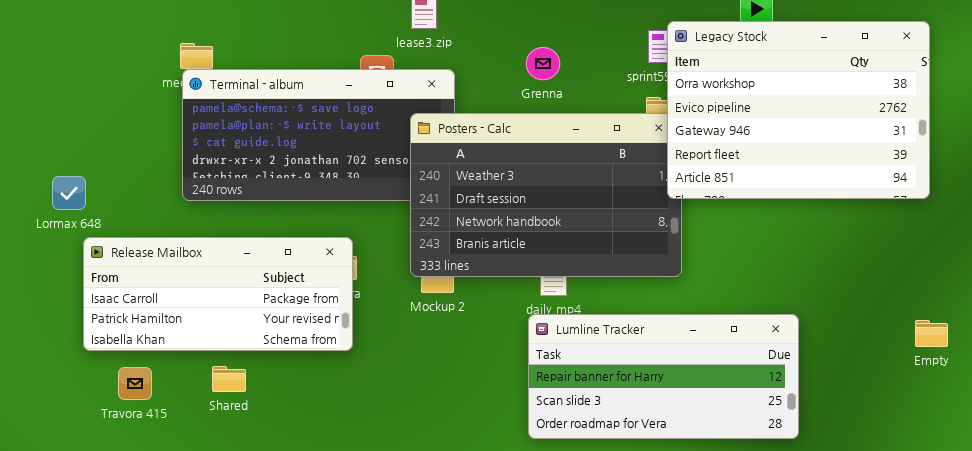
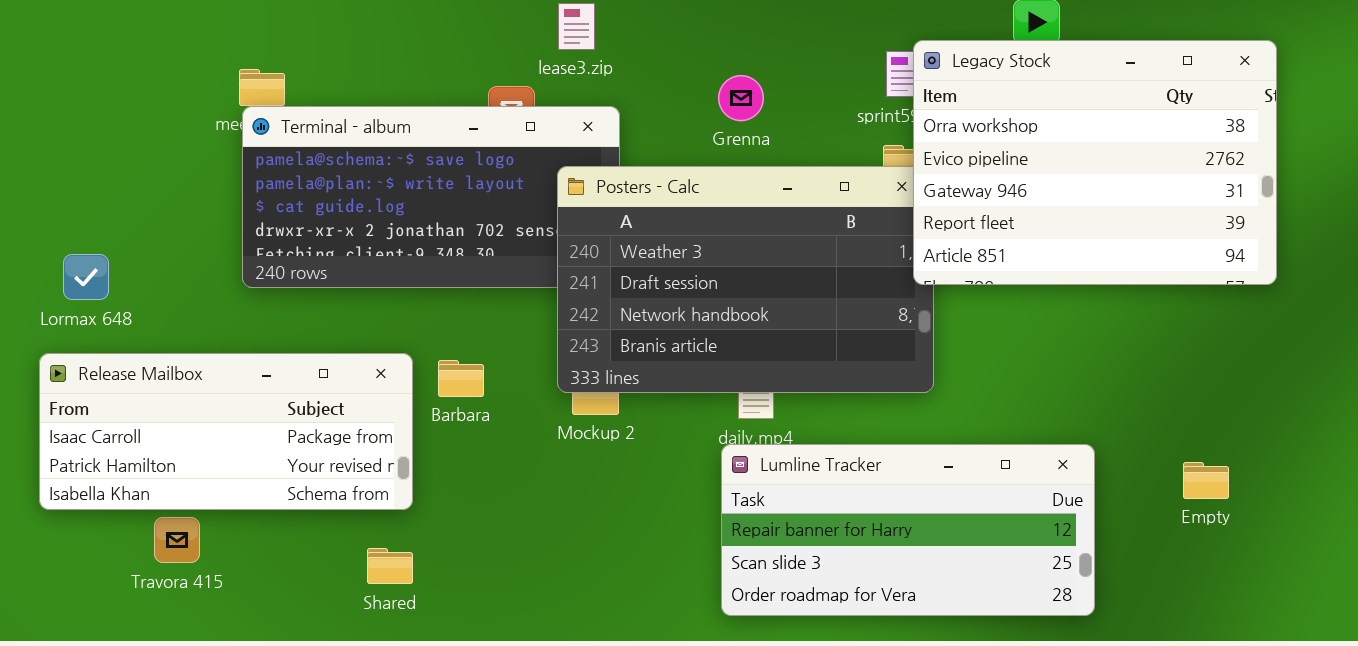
Release Mailbox: [83,237,353,351] -> [39,353,413,510], moved
Empty: [915,320,948,347] -> [1183,462,1229,499], moved
Shared: [212,366,246,392] -> [367,548,413,584], moved

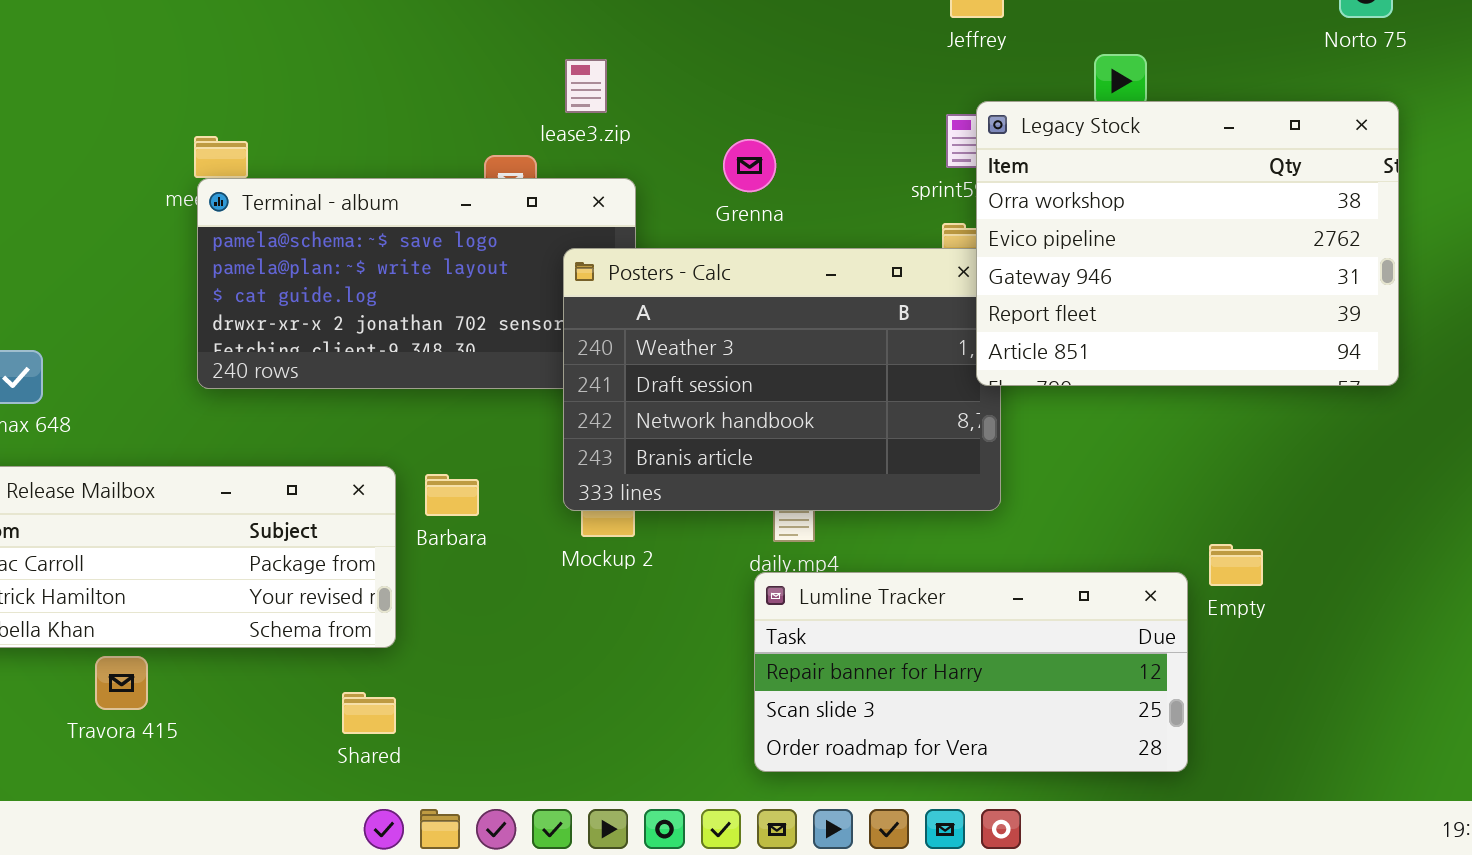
Grenna: [718,75,764,121] -> [723,139,776,192], moved
Empty: [1183,462,1229,499] -> [1209,544,1263,586], moved

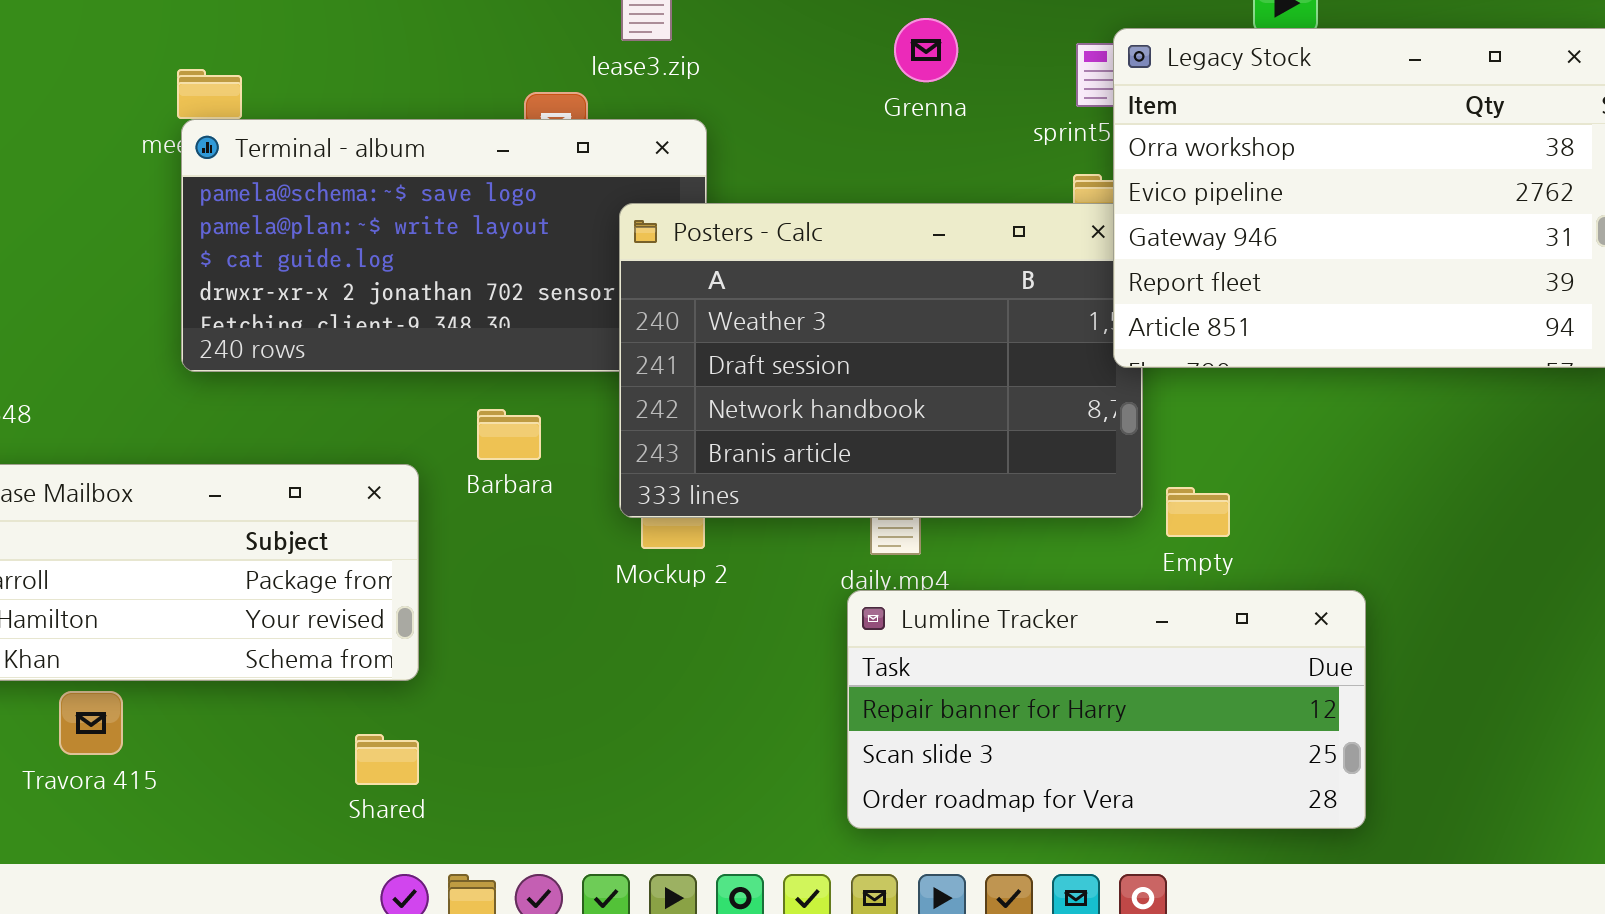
Grenna: [723,139,776,192] -> [894,18,958,82], moved
Barbara: [425,474,479,516] -> [477,409,541,460], moved
Empty: [1209,544,1263,586] -> [1166,487,1230,537], moved

